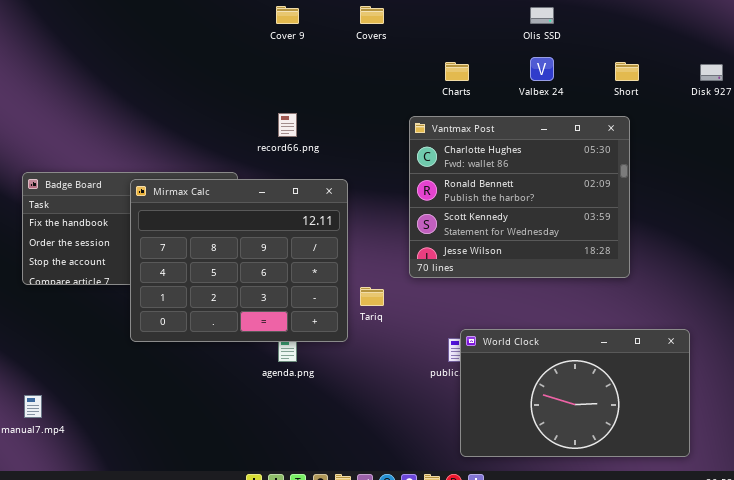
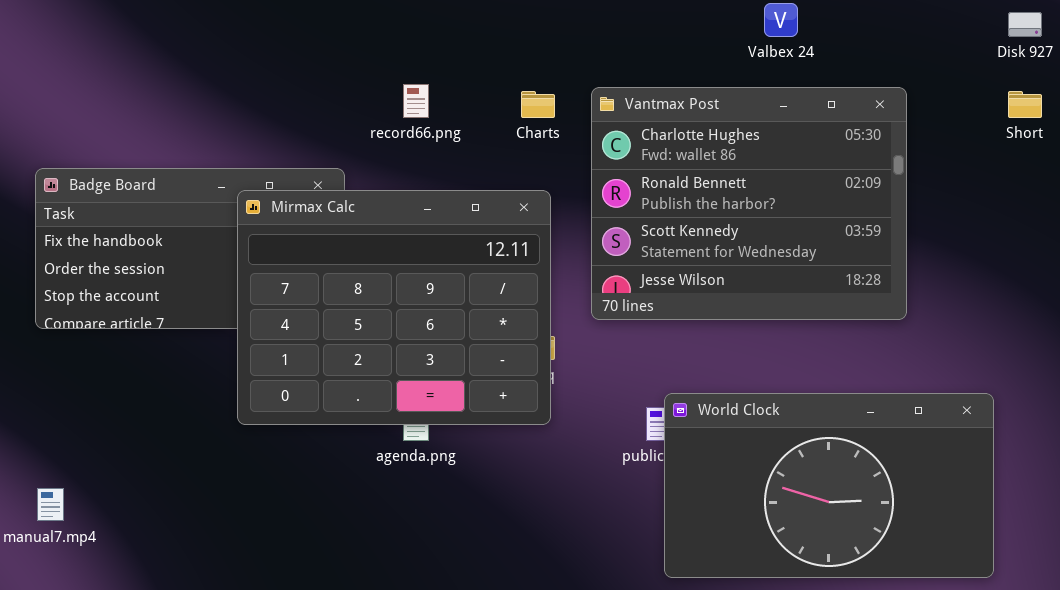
Charts: [445,62,469,81] -> [521,91,555,118], moved
Short: [615,62,639,81] -> [1008,91,1042,118], moved
Mirmax Calc: [130,179,348,342] -> [237,190,551,425], moved

